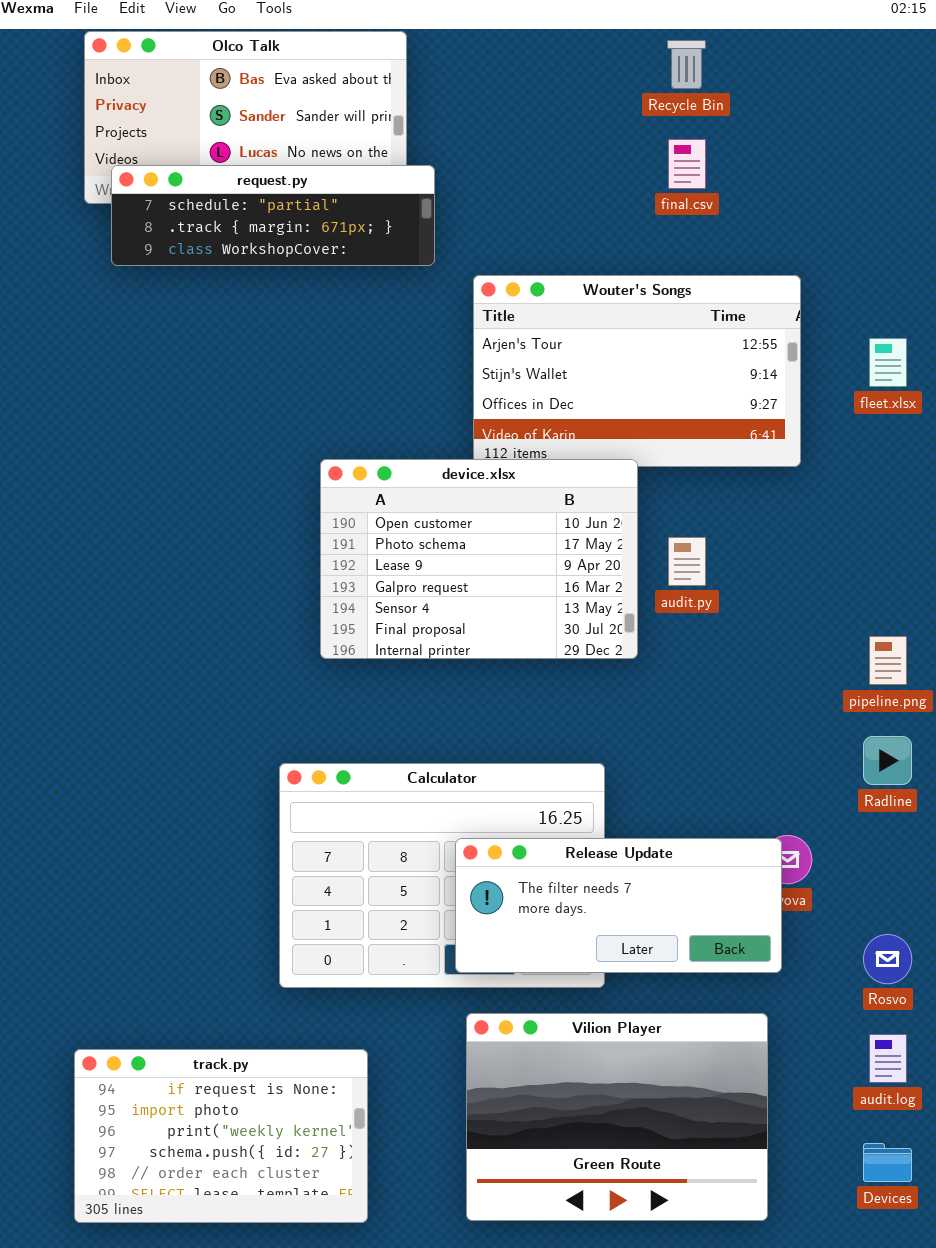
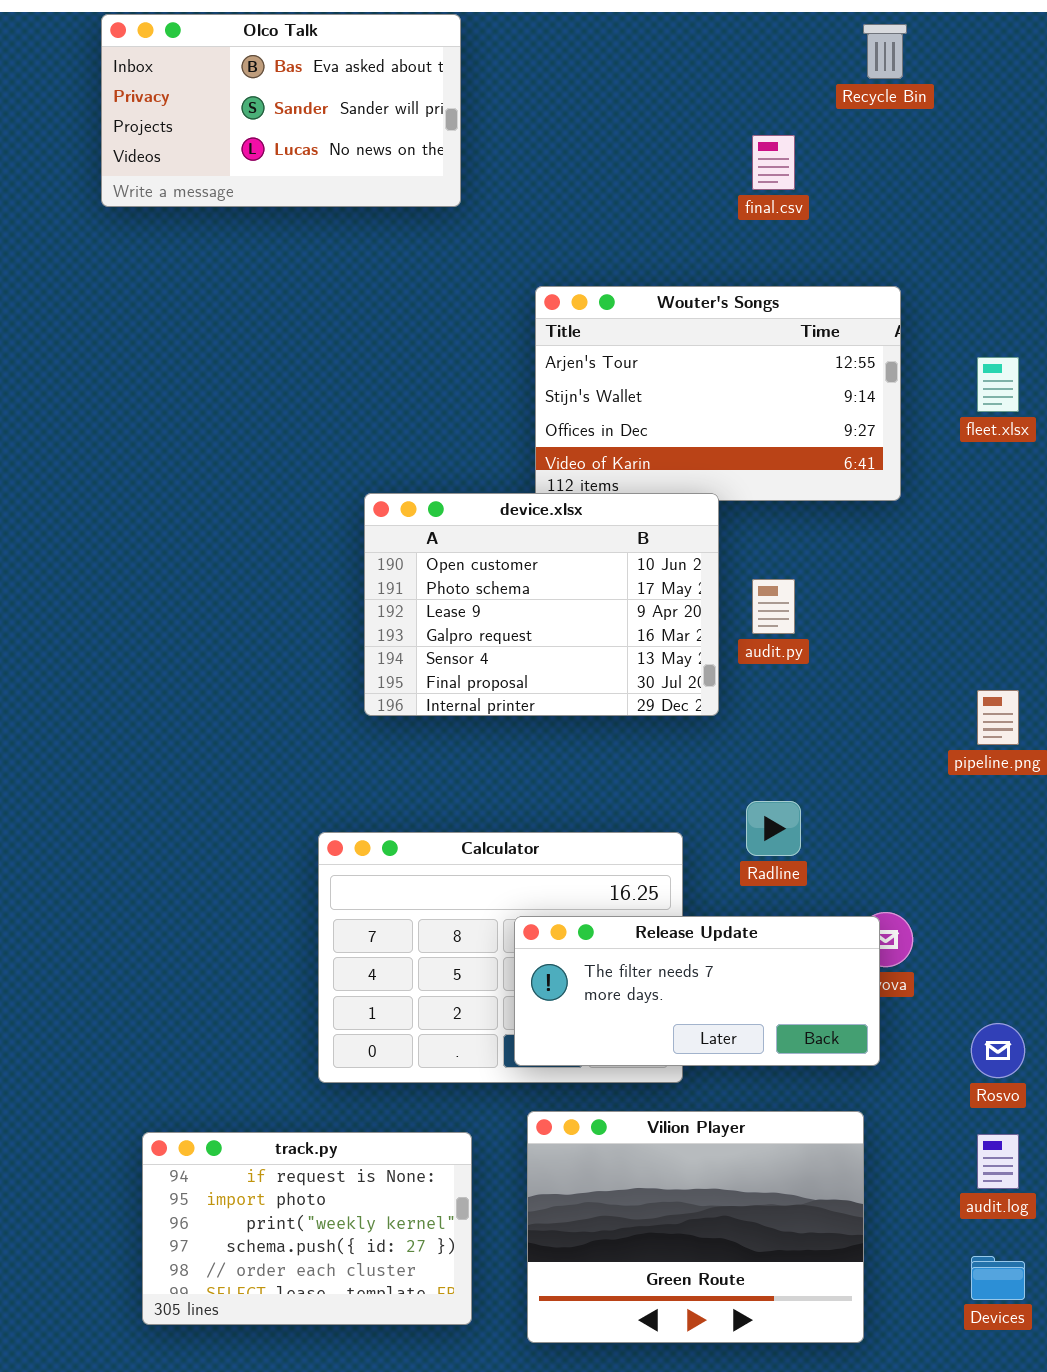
Recycle Bin: [667,40,706,89] -> [863,24,907,79], moved
request.py: [111,165,435,266] -> none, closed
Radline: [863,736,912,785] -> [746,801,801,856], moved
track.py: [74,1049,368,1223] -> [142,1132,472,1325], moved

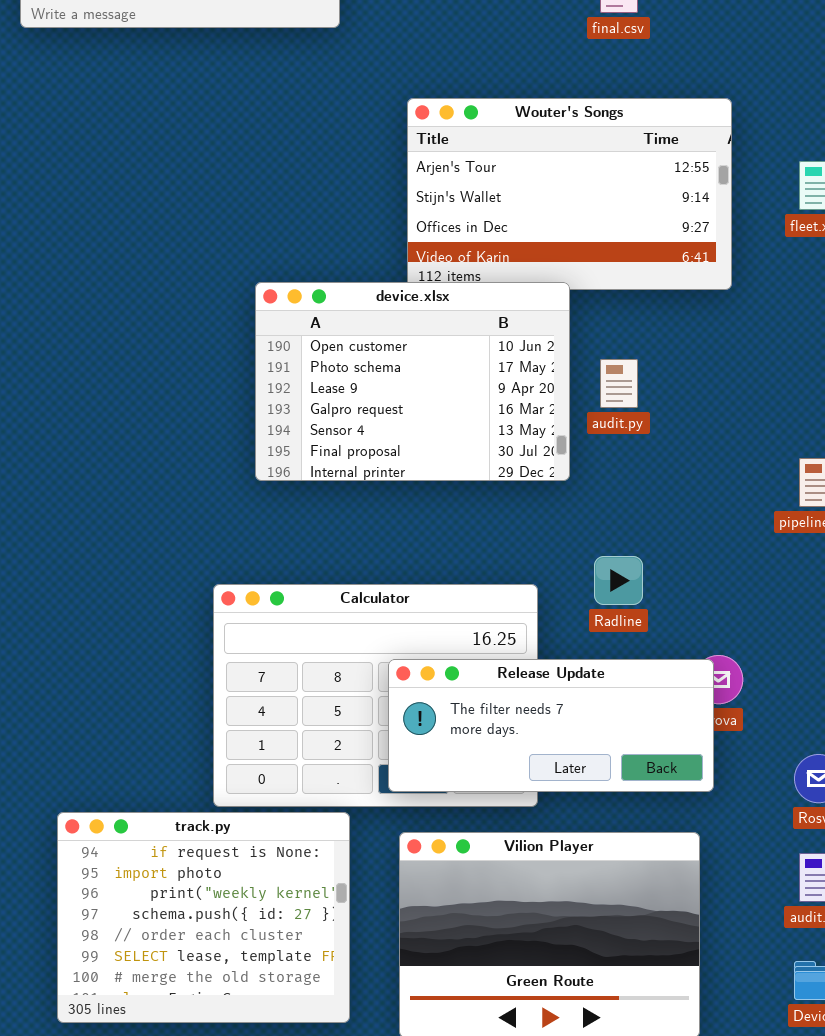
track.py: [142,1132,472,1325] -> [57,812,350,1023], resized

